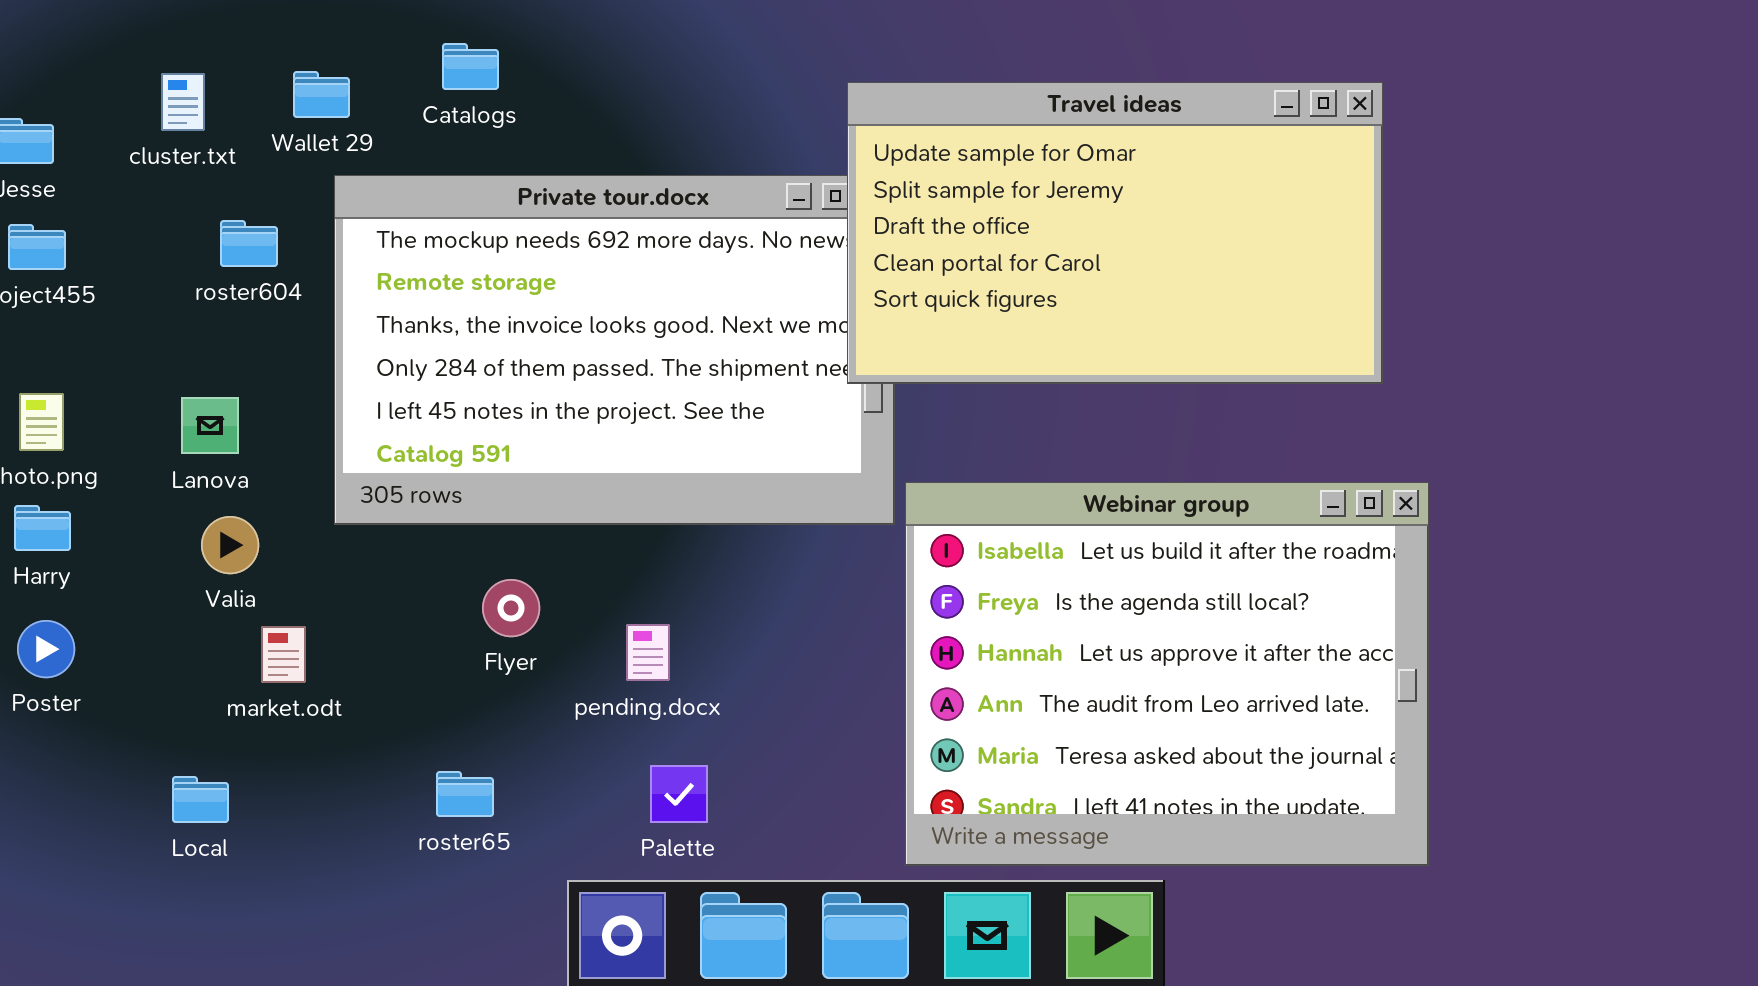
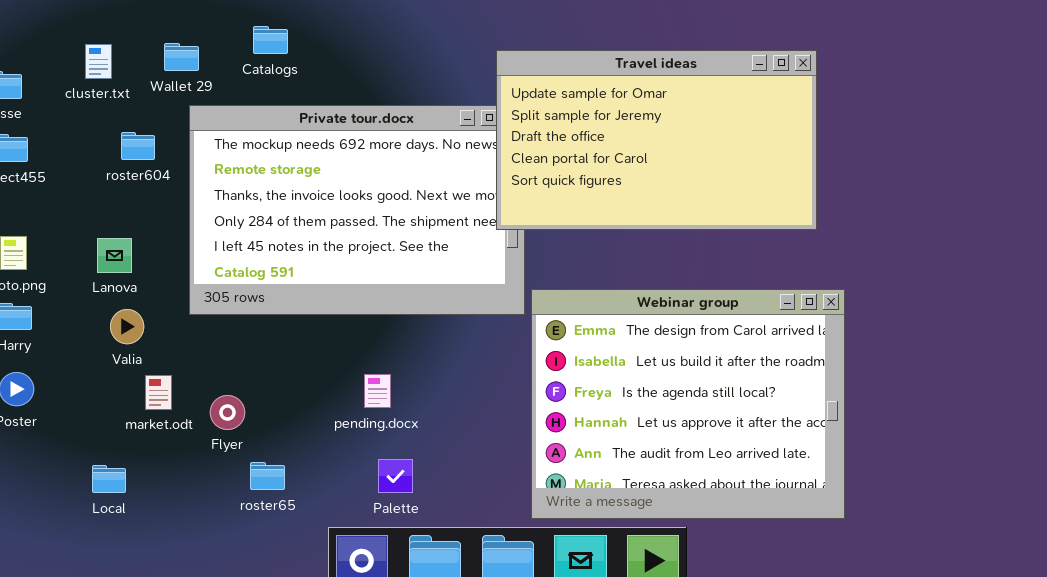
Webinar group: [905,482,1429,866] -> [531,289,845,519], scrolled up 1 row
Flyer: [482,579,540,637] -> [210,395,245,430], moved

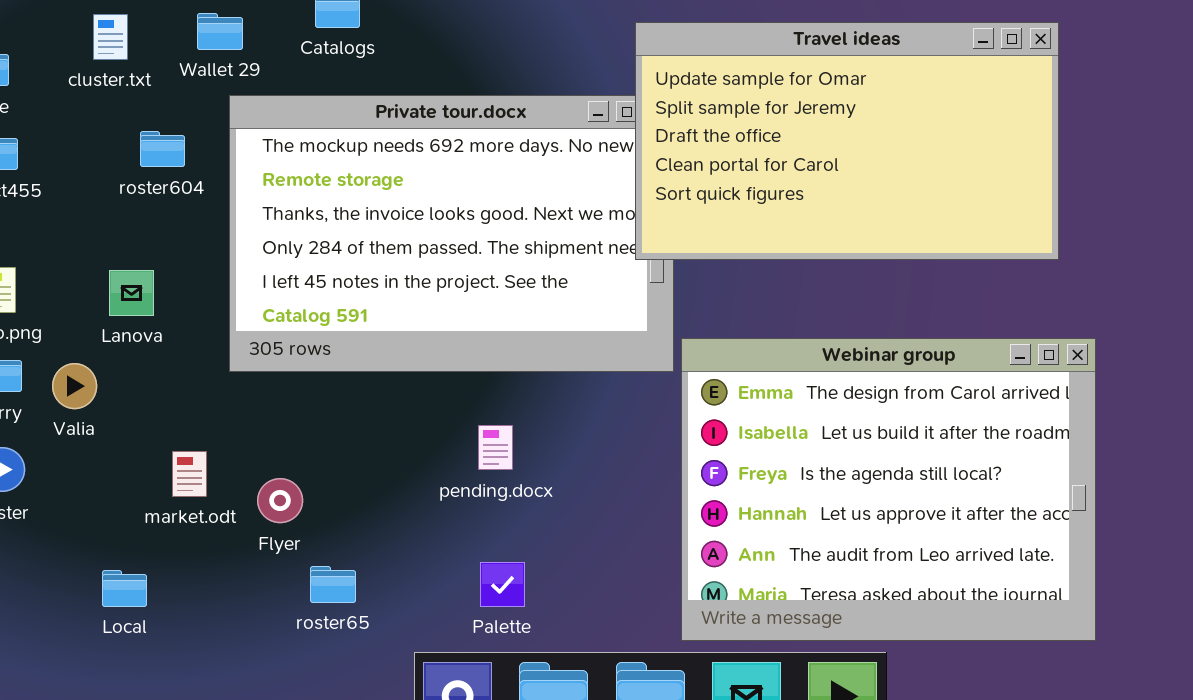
Valia: [110,309,144,344] -> [52,363,97,409], moved
pending.docx: [364,374,391,408] -> [478,425,513,470], moved

